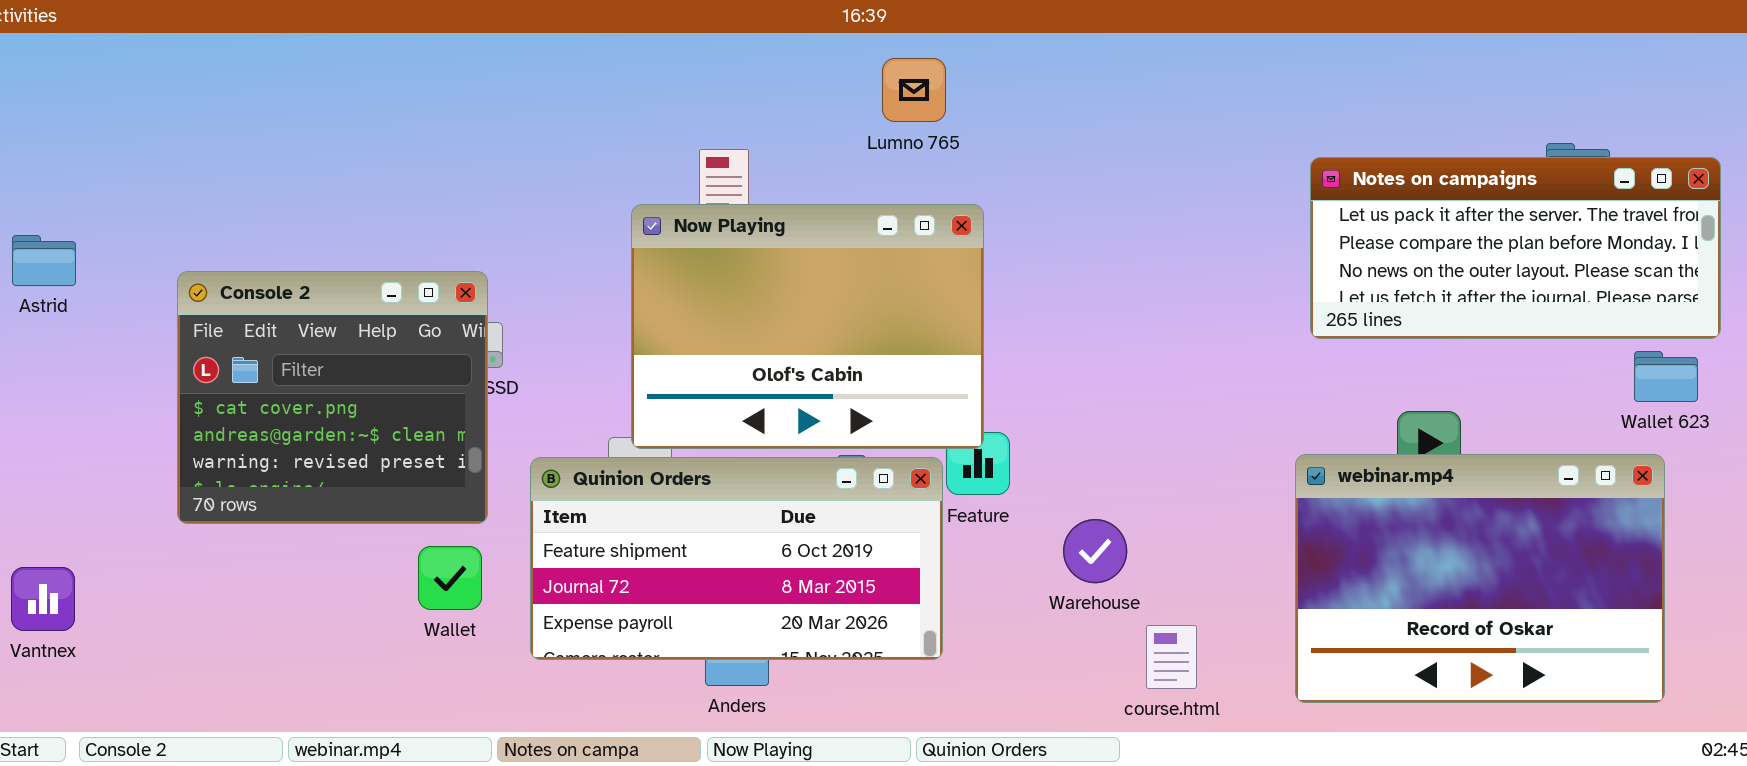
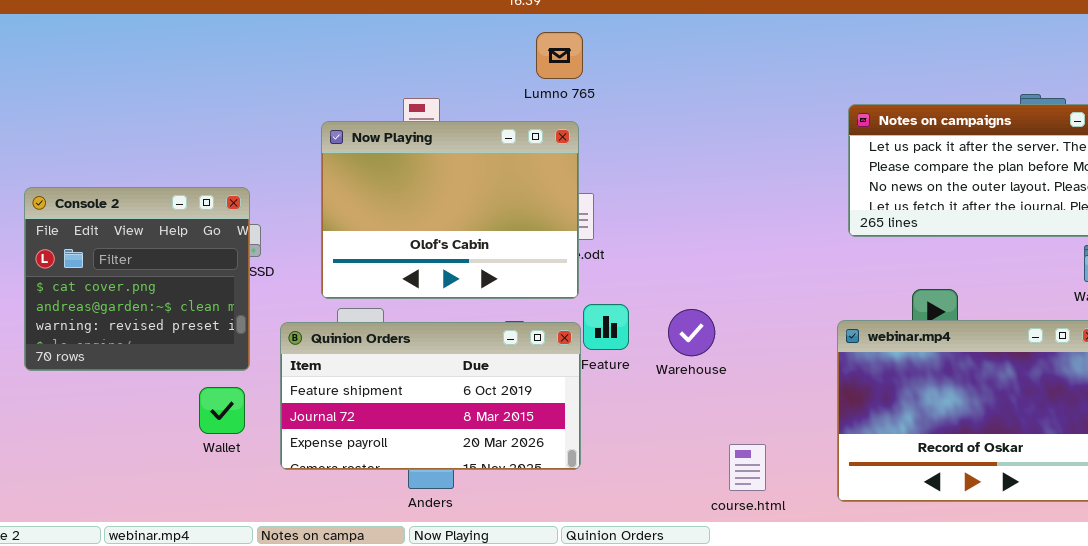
Now Playing: [631,204,984,449] -> [321,121,579,299], moved
Warehouse: [1063,519,1127,583] -> [668,309,715,356], moved

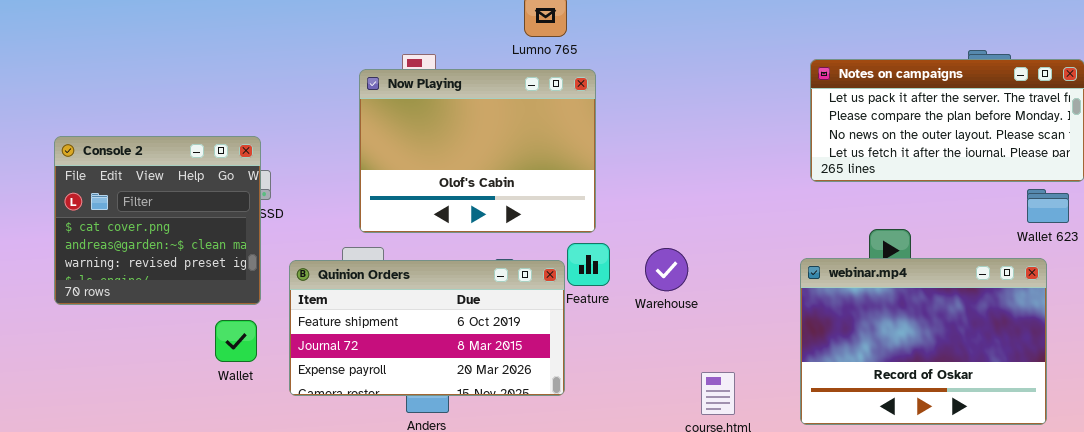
Now Playing: [321,121,579,299] -> [359,69,596,233], moved

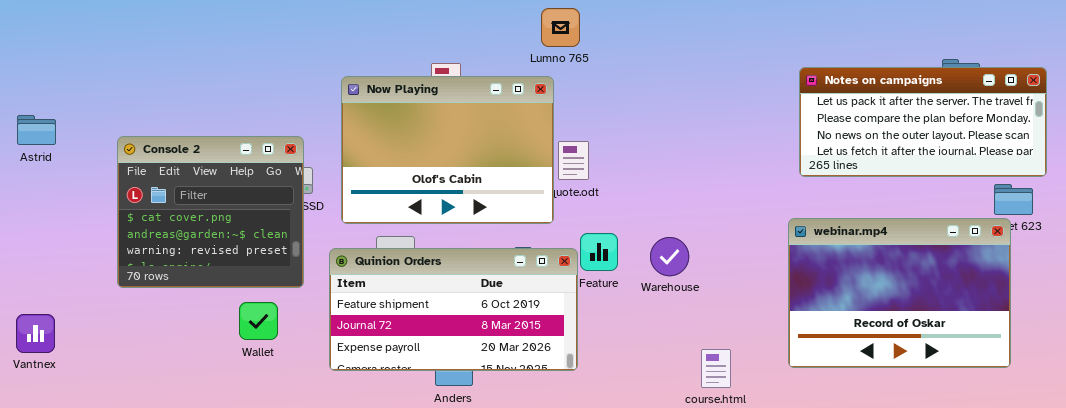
Now Playing: [359,69,596,233] -> [341,76,554,224], moved
webinar.mp4: [800,258,1047,425] -> [788,218,1011,368], moved
Wallet: [215,320,257,362] -> [239,302,278,340], moved

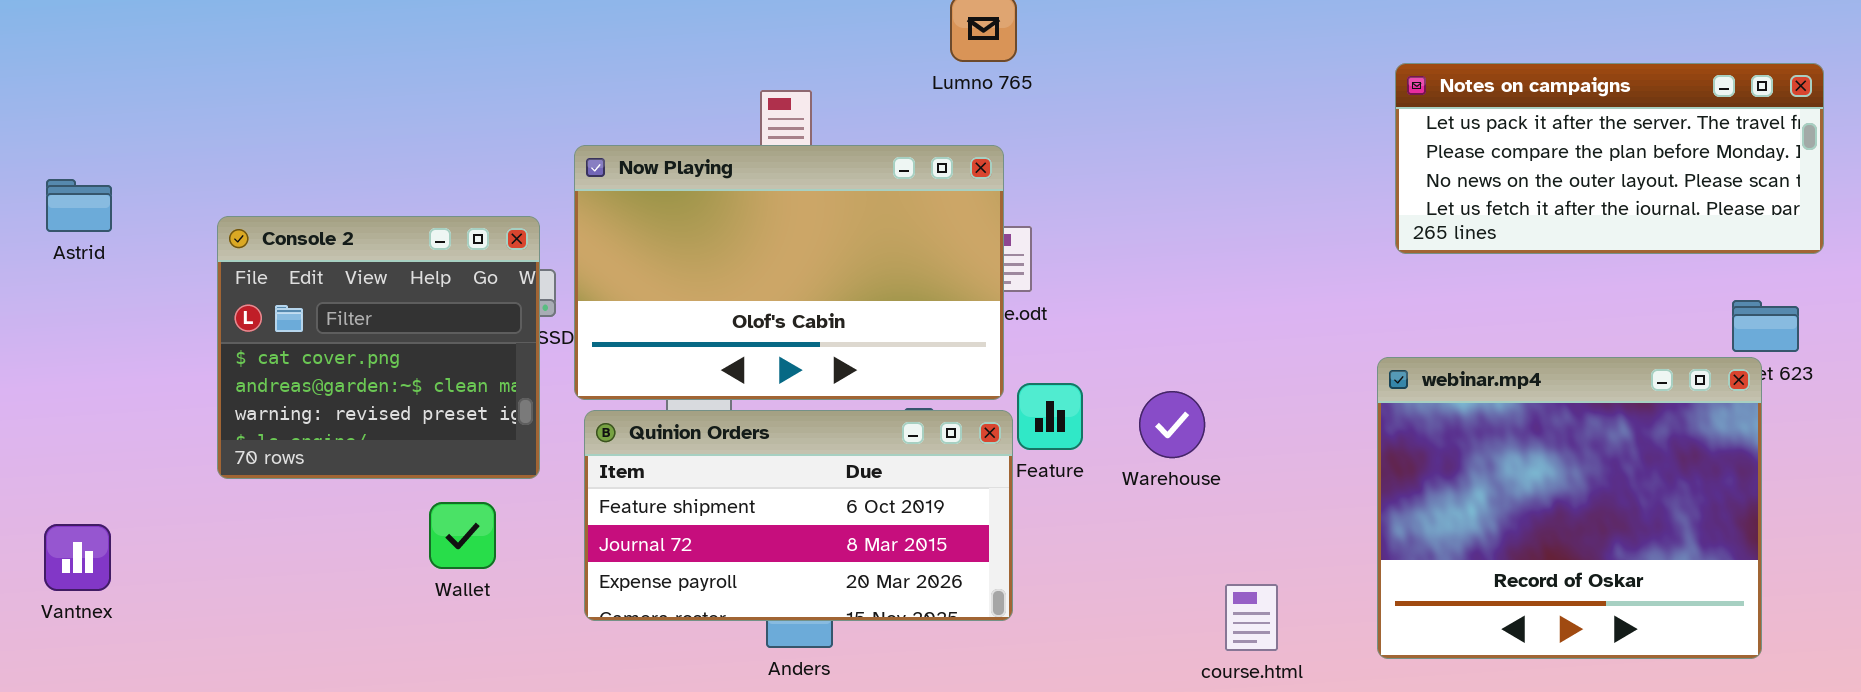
Notes on campaigns: [799,67,1047,177] -> [1395,63,1824,254], moved
Now Playing: [341,76,554,224] -> [574,145,1004,400], moved, resized
webinar.mp4: [788,218,1011,368] -> [1377,357,1762,659], resized

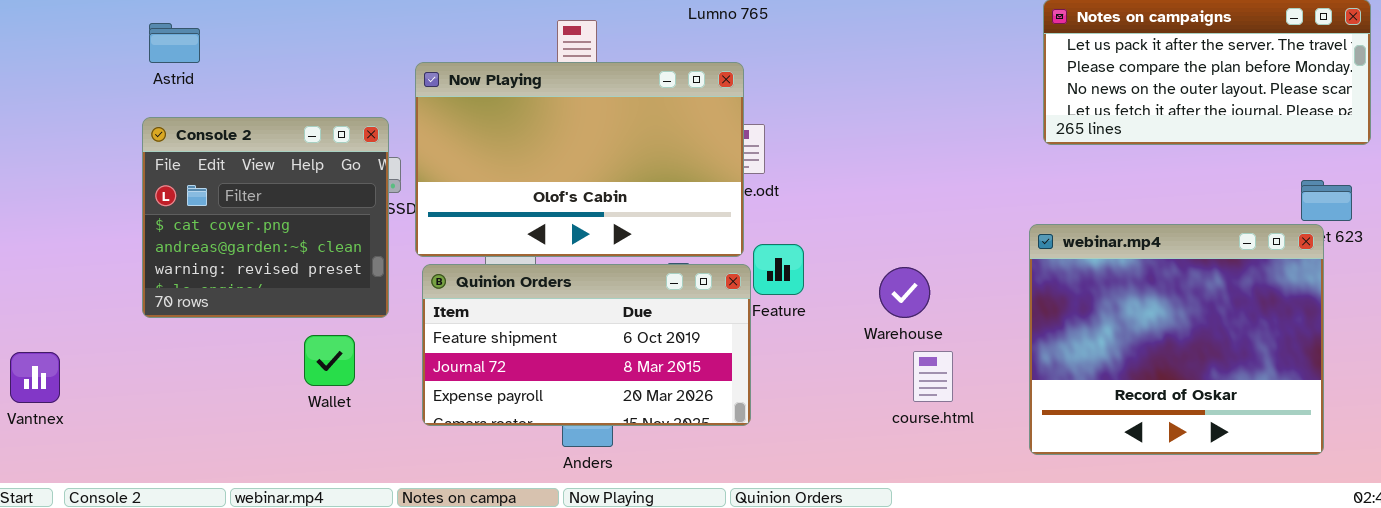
Astrid: [46,179,112,232] -> [149,23,200,63], moved
Warehouse: [1139,391,1205,458] -> [879,267,930,318], moved
course.html: [1225,584,1278,651] -> [913,351,953,402], moved

